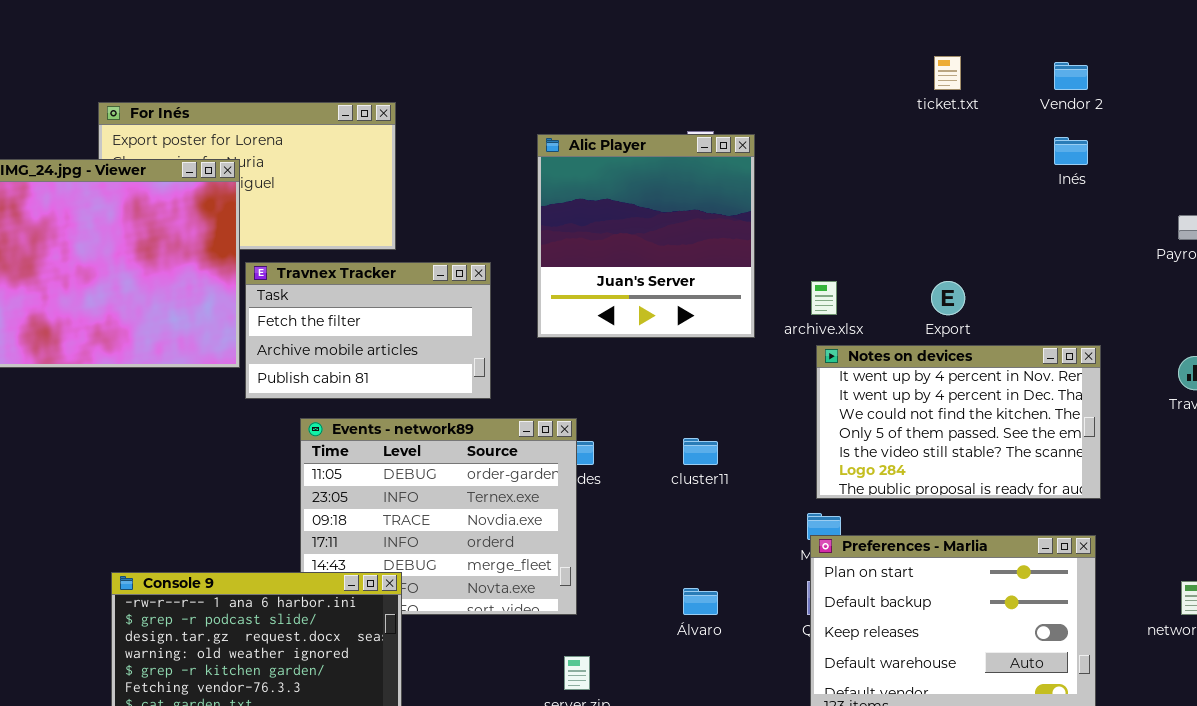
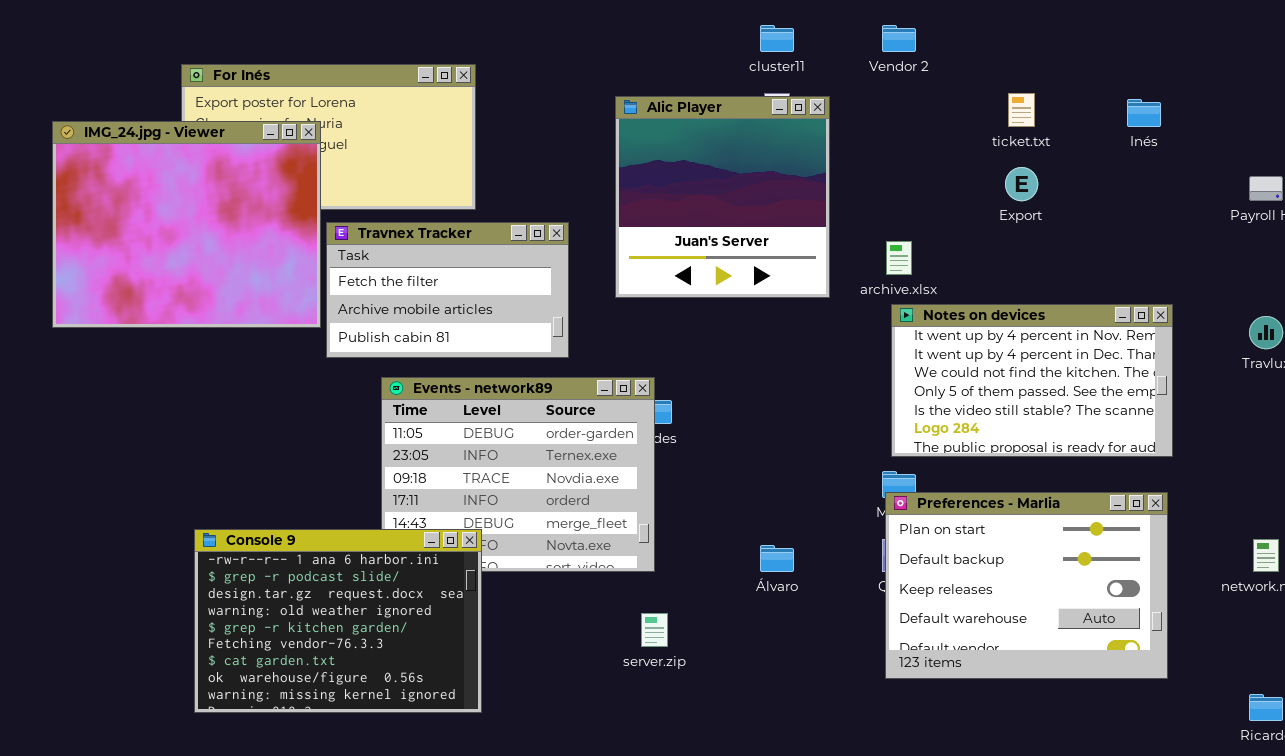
ticket.txt: [934,56,961,90] -> [1008,93,1035,127], moved
Vendor 2: [1054,62,1088,90] -> [882,25,916,52], moved
Export: [931,281,965,315] -> [1005,167,1038,201], moved
cluster11: [683,438,718,465] -> [760,25,794,52], moved

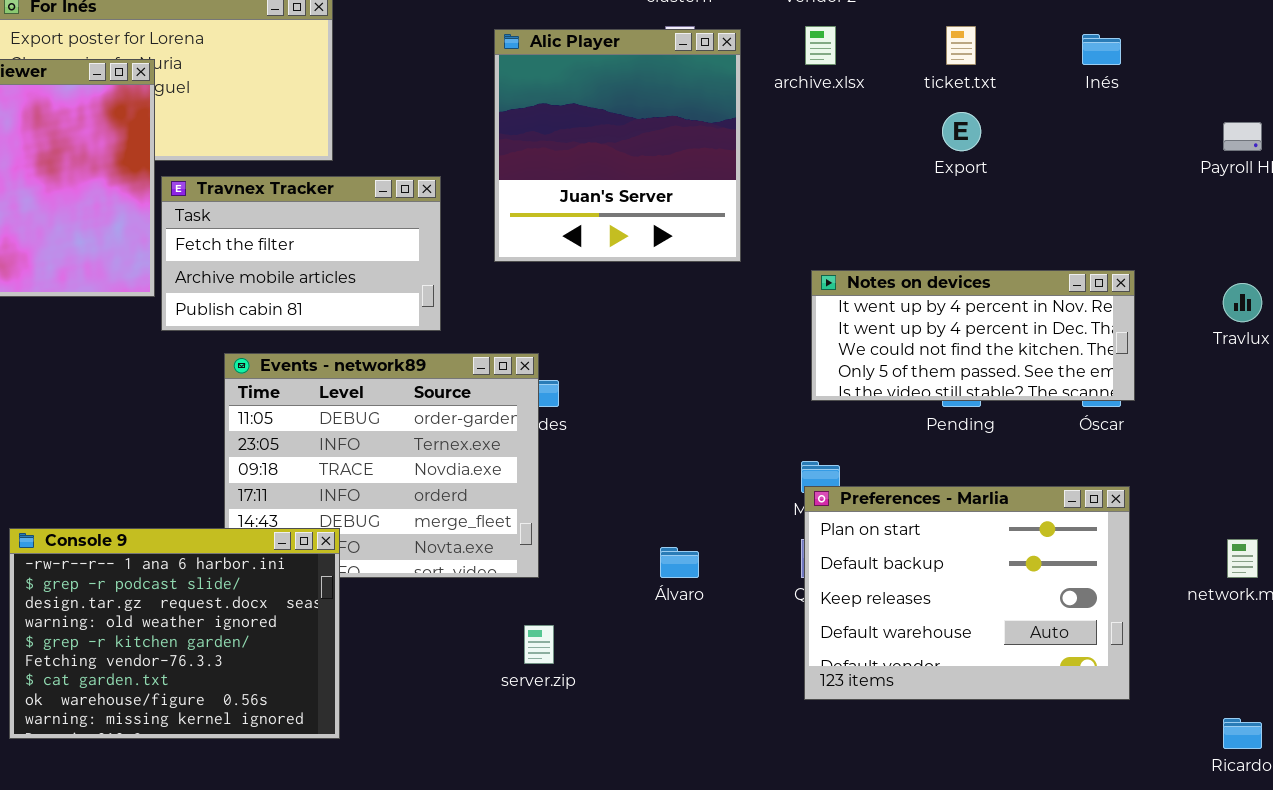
archive.xlsx: [886,241,912,275] -> [805,26,836,65], moved
Notes on devices: [891,304,1173,457] -> [811,270,1135,401], resized

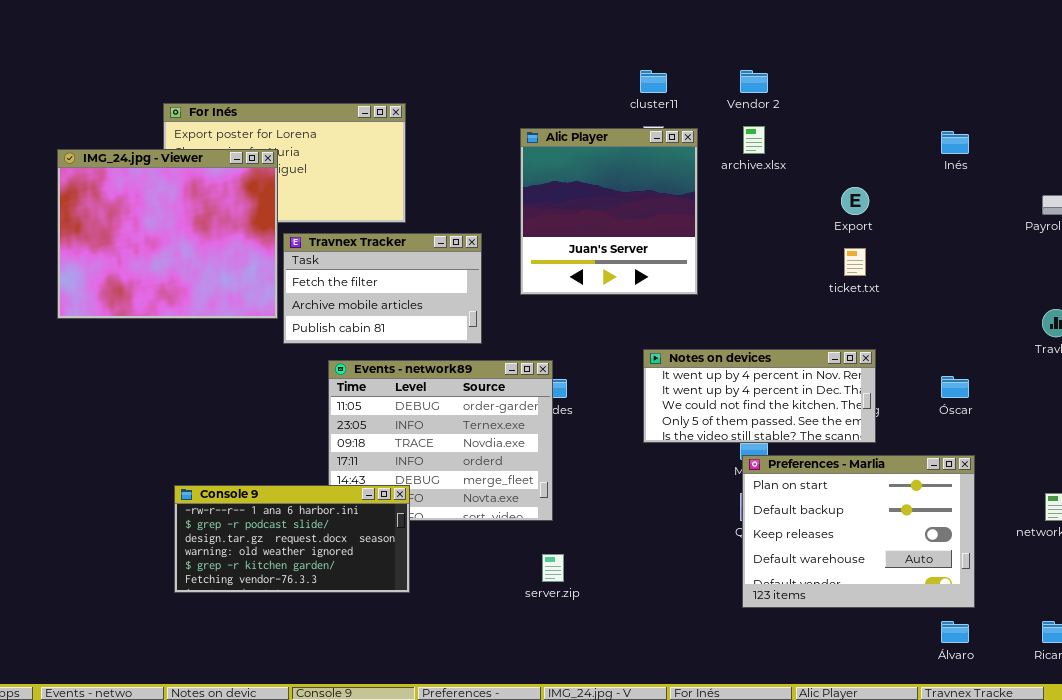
ticket.txt: [946,26,976,65] -> [844,248,866,276], moved
Notes on devices: [811,270,1135,401] -> [643,349,876,443], moved
Console 9: [9,528,340,739] -> [174,485,410,593], resized
Álvaro: [660,547,699,578] -> [941,621,969,643], moved

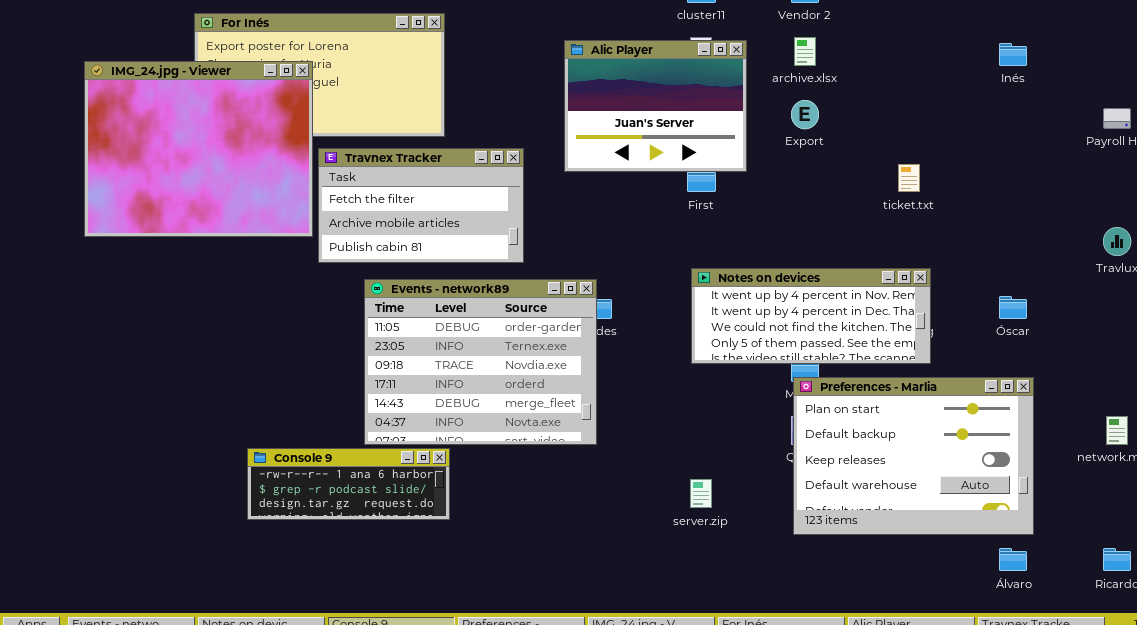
Alic Player: [520,128,698,295] -> [564,40,747,172], resized
Export: [841,187,869,215] -> [791,100,819,129], moved
Console 9: [174,485,410,593] -> [247,448,450,520], resized
server.zip: [542,554,564,582] -> [690,479,712,508], moved

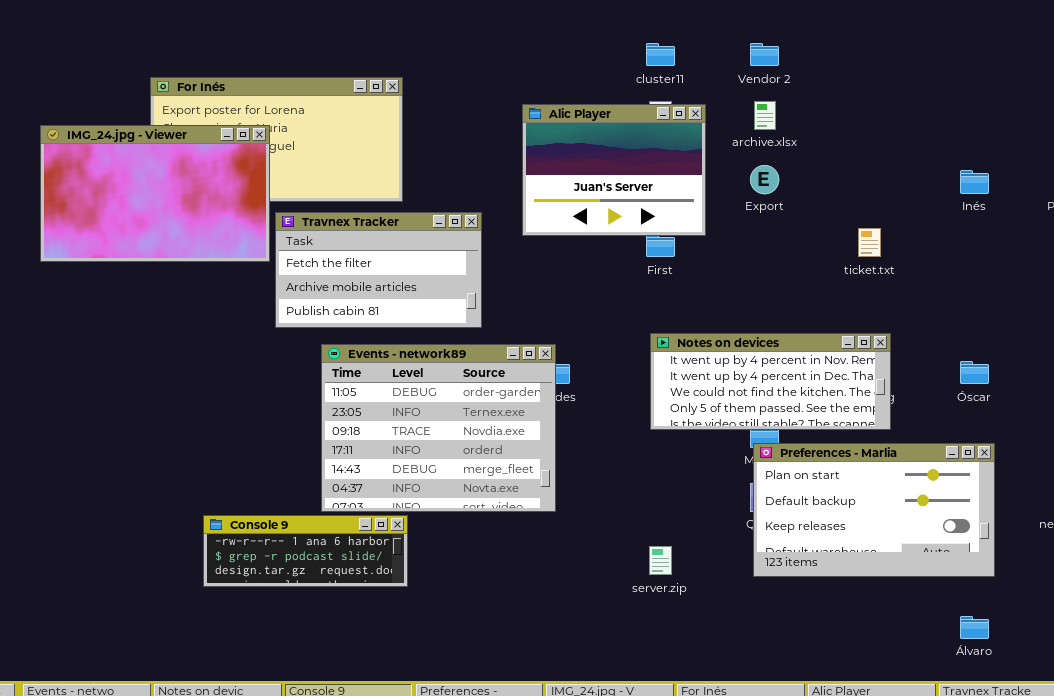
Inés: [999,43,1027,66] -> [960,170,989,194], moved
IMG_24.jpg - Viewer: [84,61,313,237] -> [40,125,270,262], resized
Preferences - Marlia: [793,377,1034,535] -> [753,443,995,577], resized

